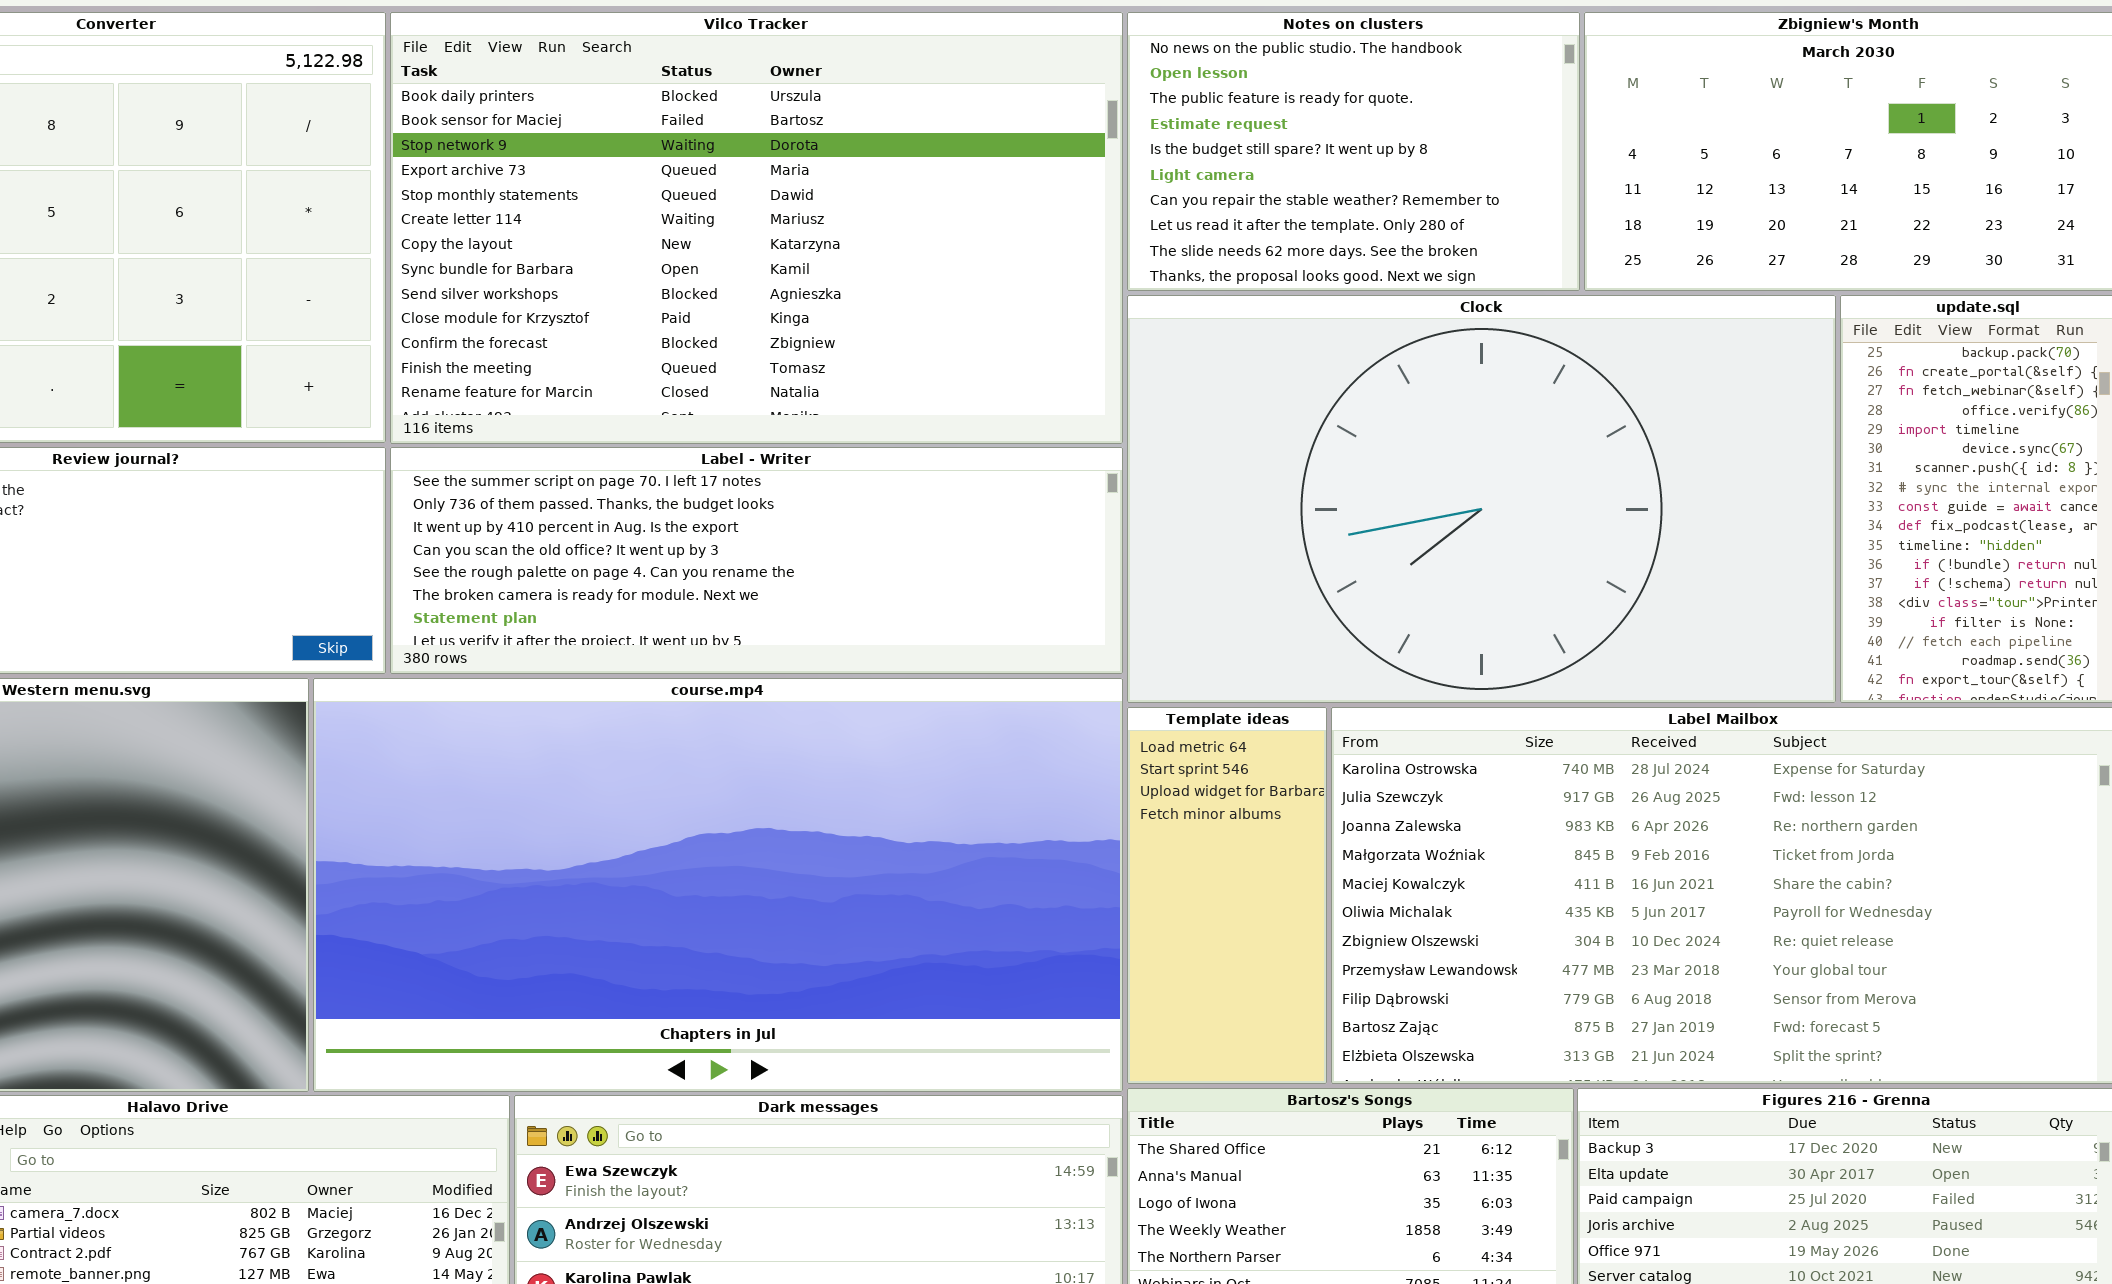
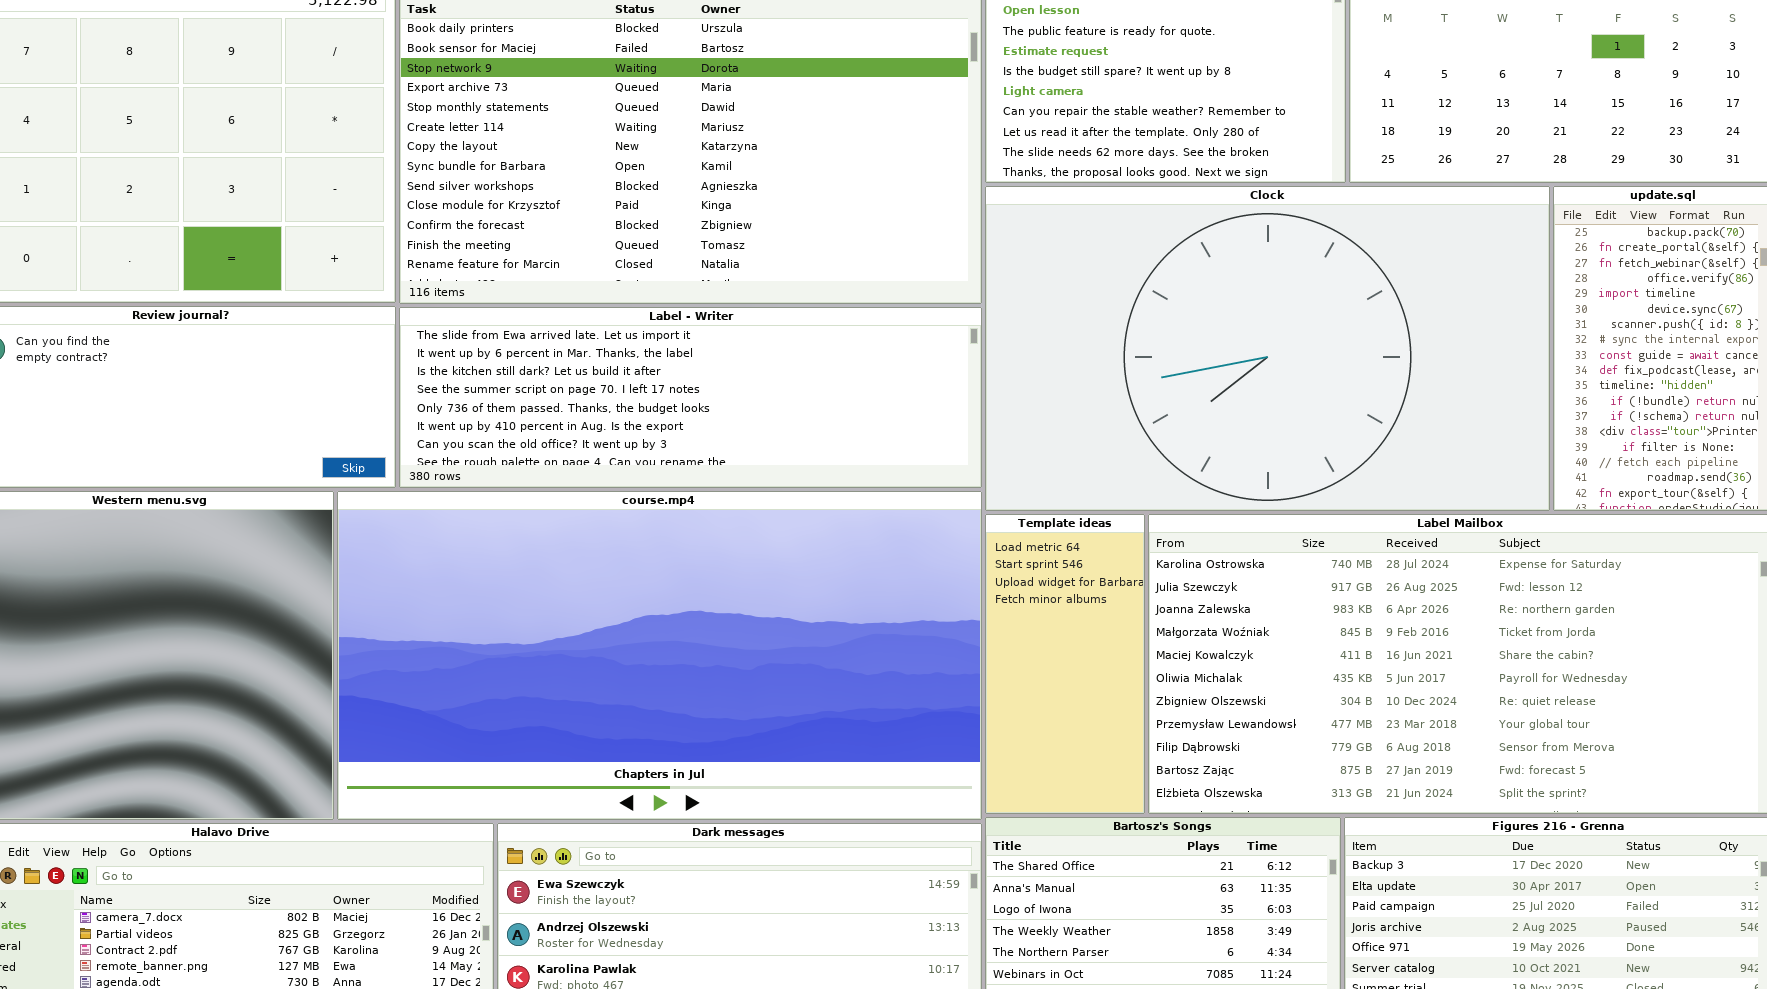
Label - Writer: [390,447,1123,674] -> [399,307,982,488], scrolled up 3 rows

